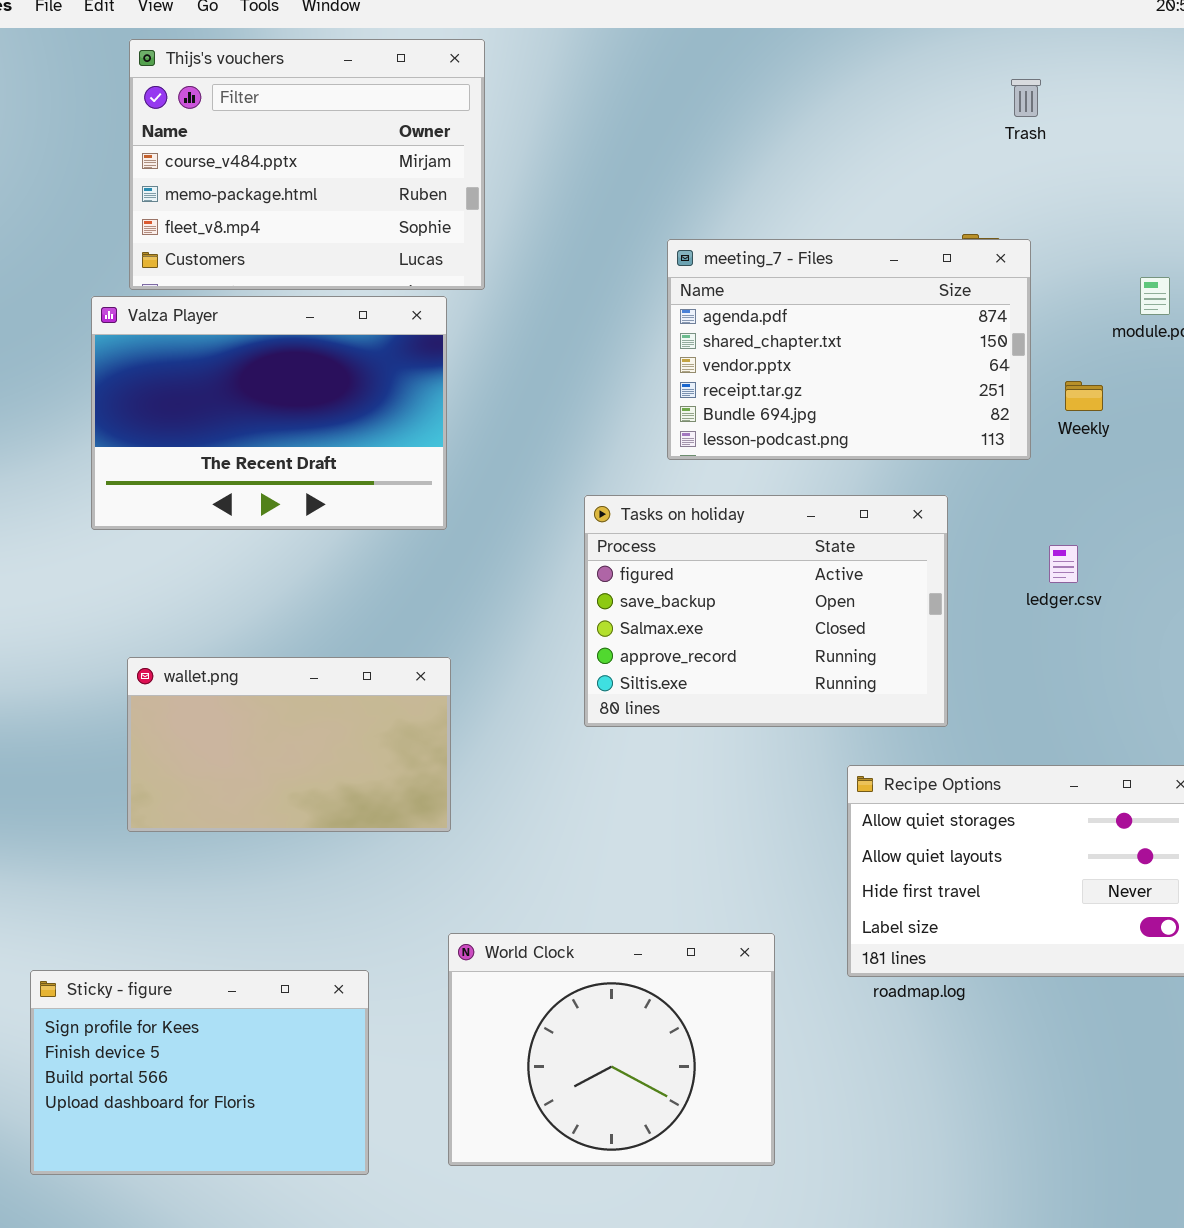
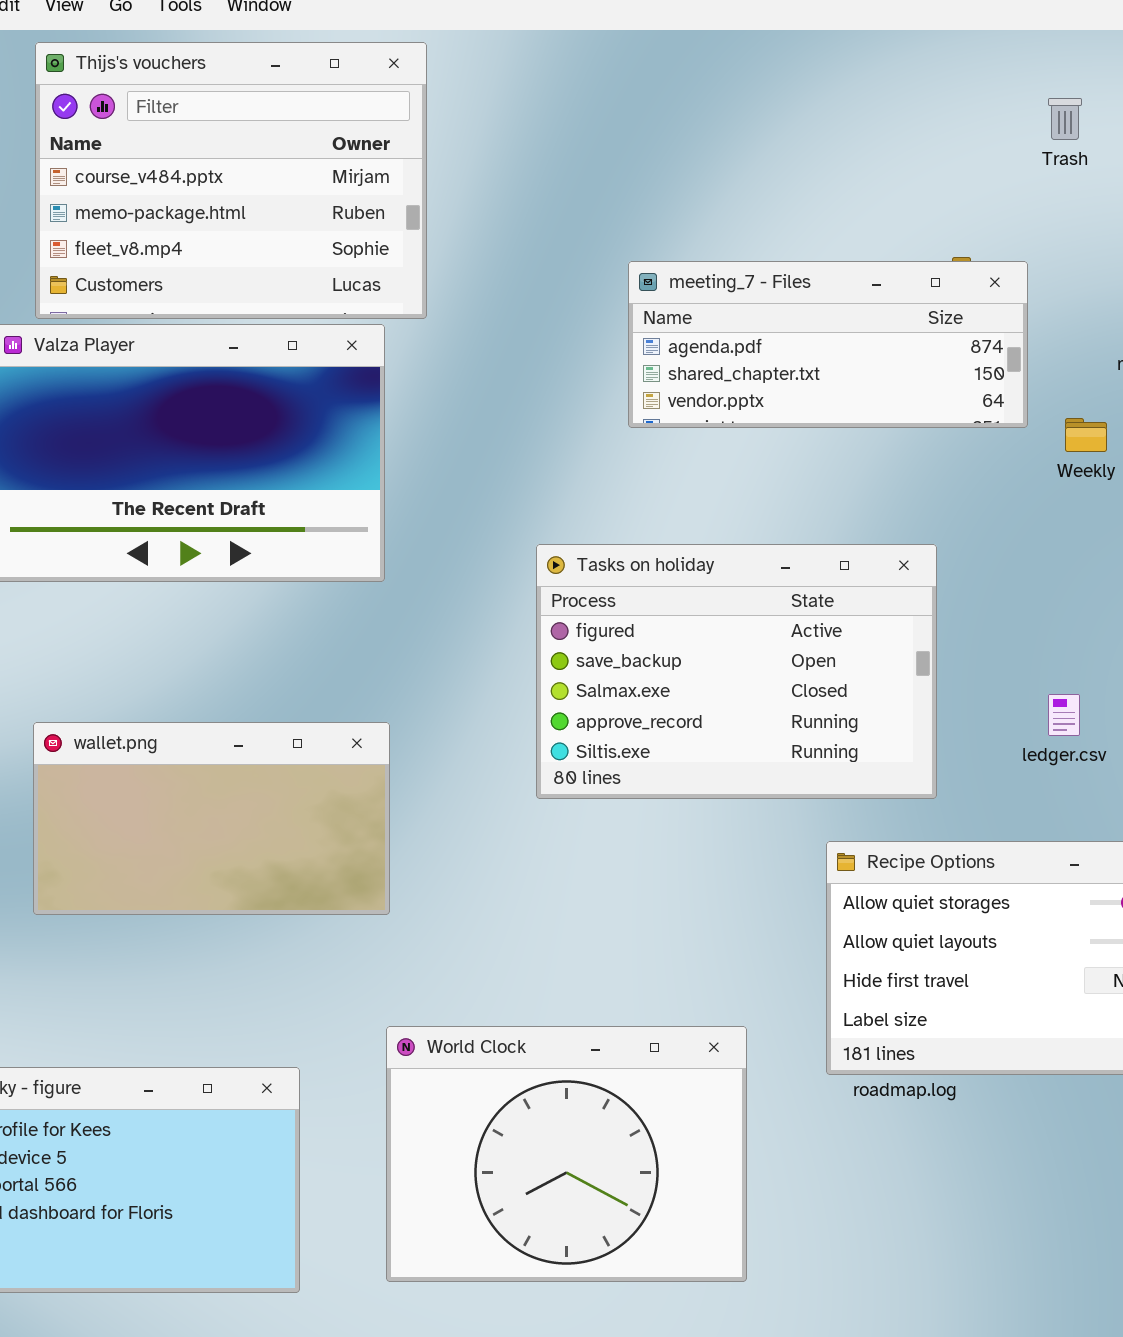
Trash: [1011,79,1041,117] -> [1048,98,1082,140], moved
meeting_7 - Files: [667,239,1031,460] -> [628,261,1028,428], resized
ledger.csv: [1049,545,1078,583] -> [1048,694,1080,736], moved

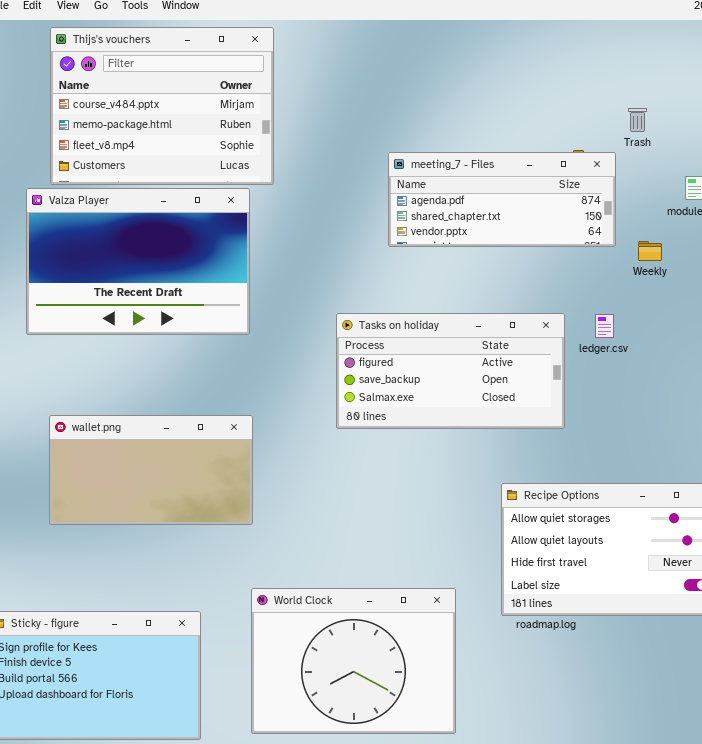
Trash: [1048,98,1082,140] -> [628,108,647,132], moved
Tasks on holiday: [536,544,937,799] -> [336,313,565,429], resized
ledger.csv: [1048,694,1080,736] -> [595,314,614,338], moved

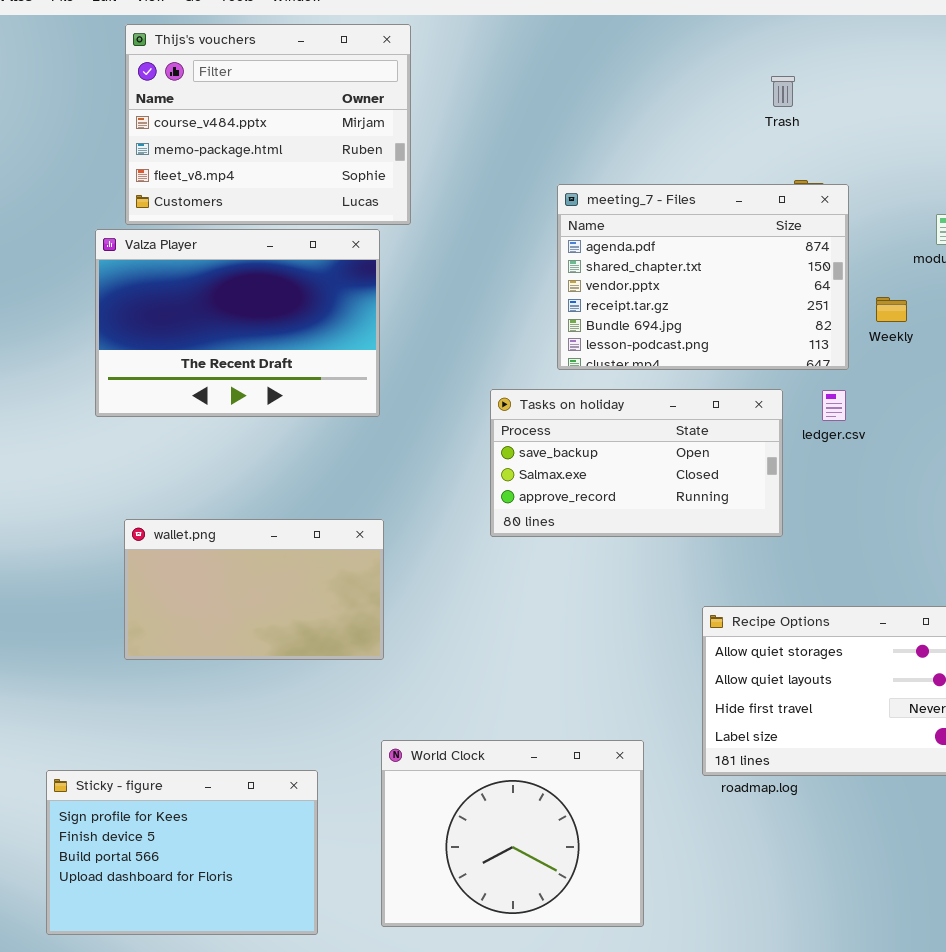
Trash: [628,108,647,132] -> [771,76,795,107], moved
meeting_7 - Files: [388,152,616,247] -> [557,184,849,370], resized
Tasks on holiday: [336,313,565,429] -> [490,389,783,537], scrolled down 1 row

